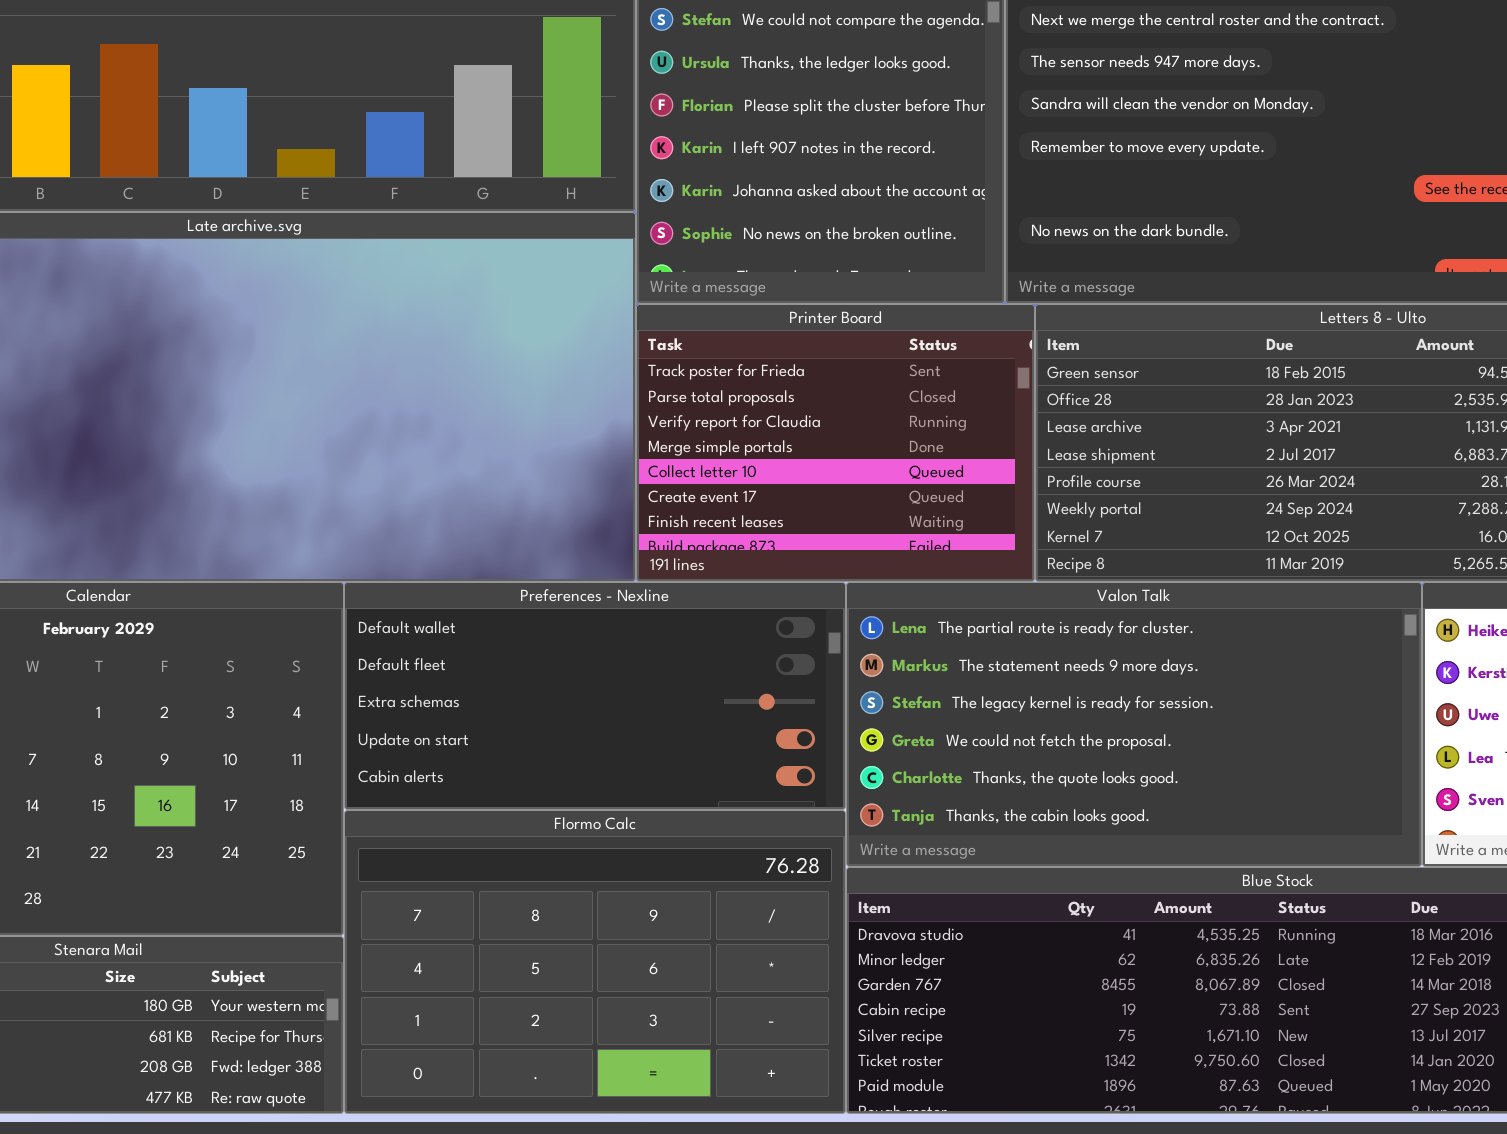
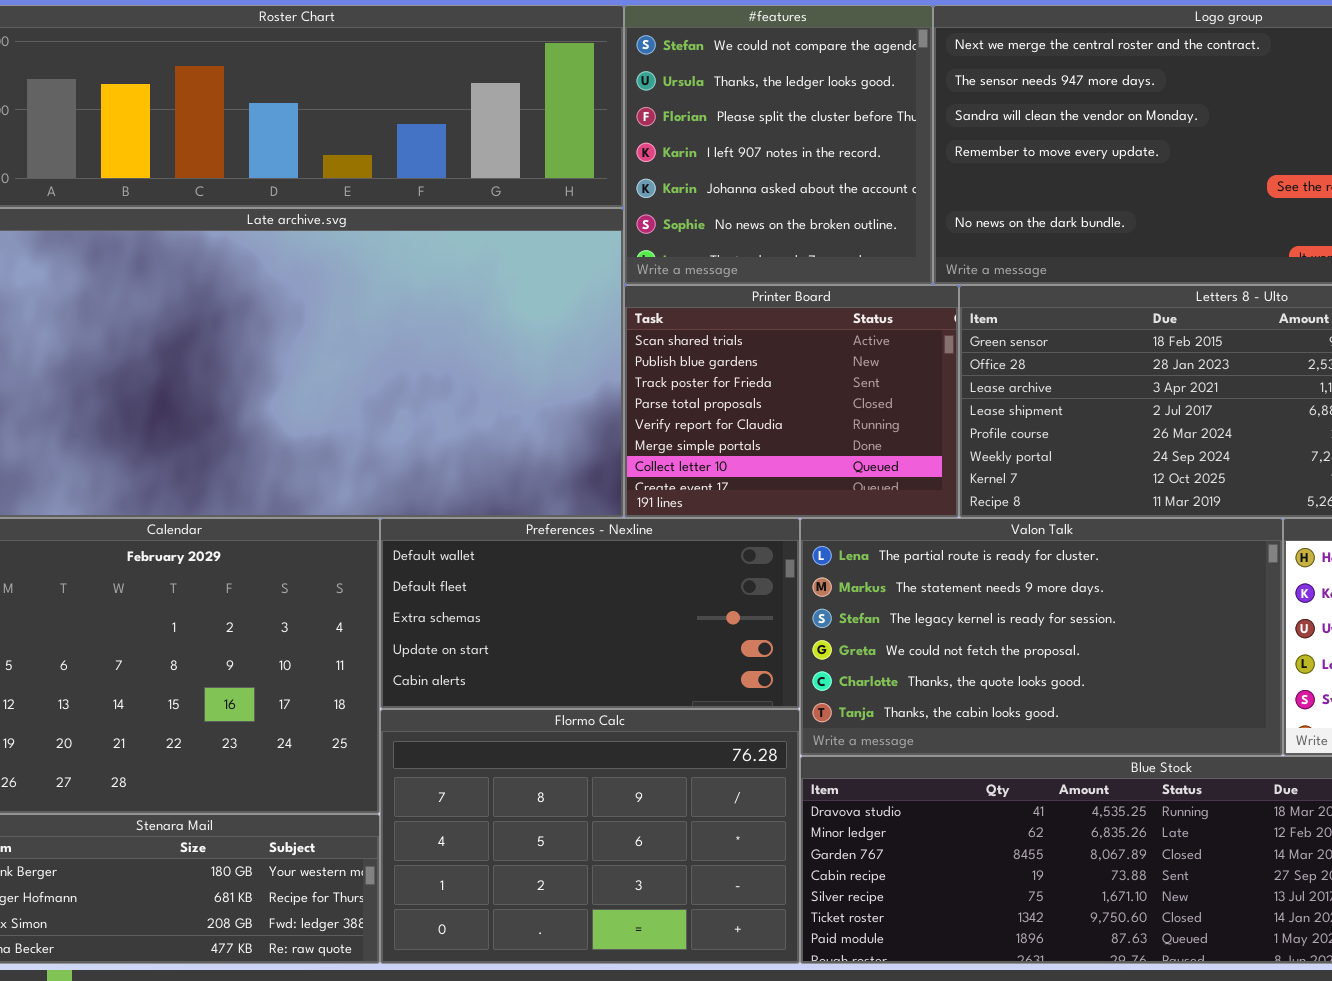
Printer Board: [636,304,1035,582] -> [624,285,959,518], scrolled up 2 rows

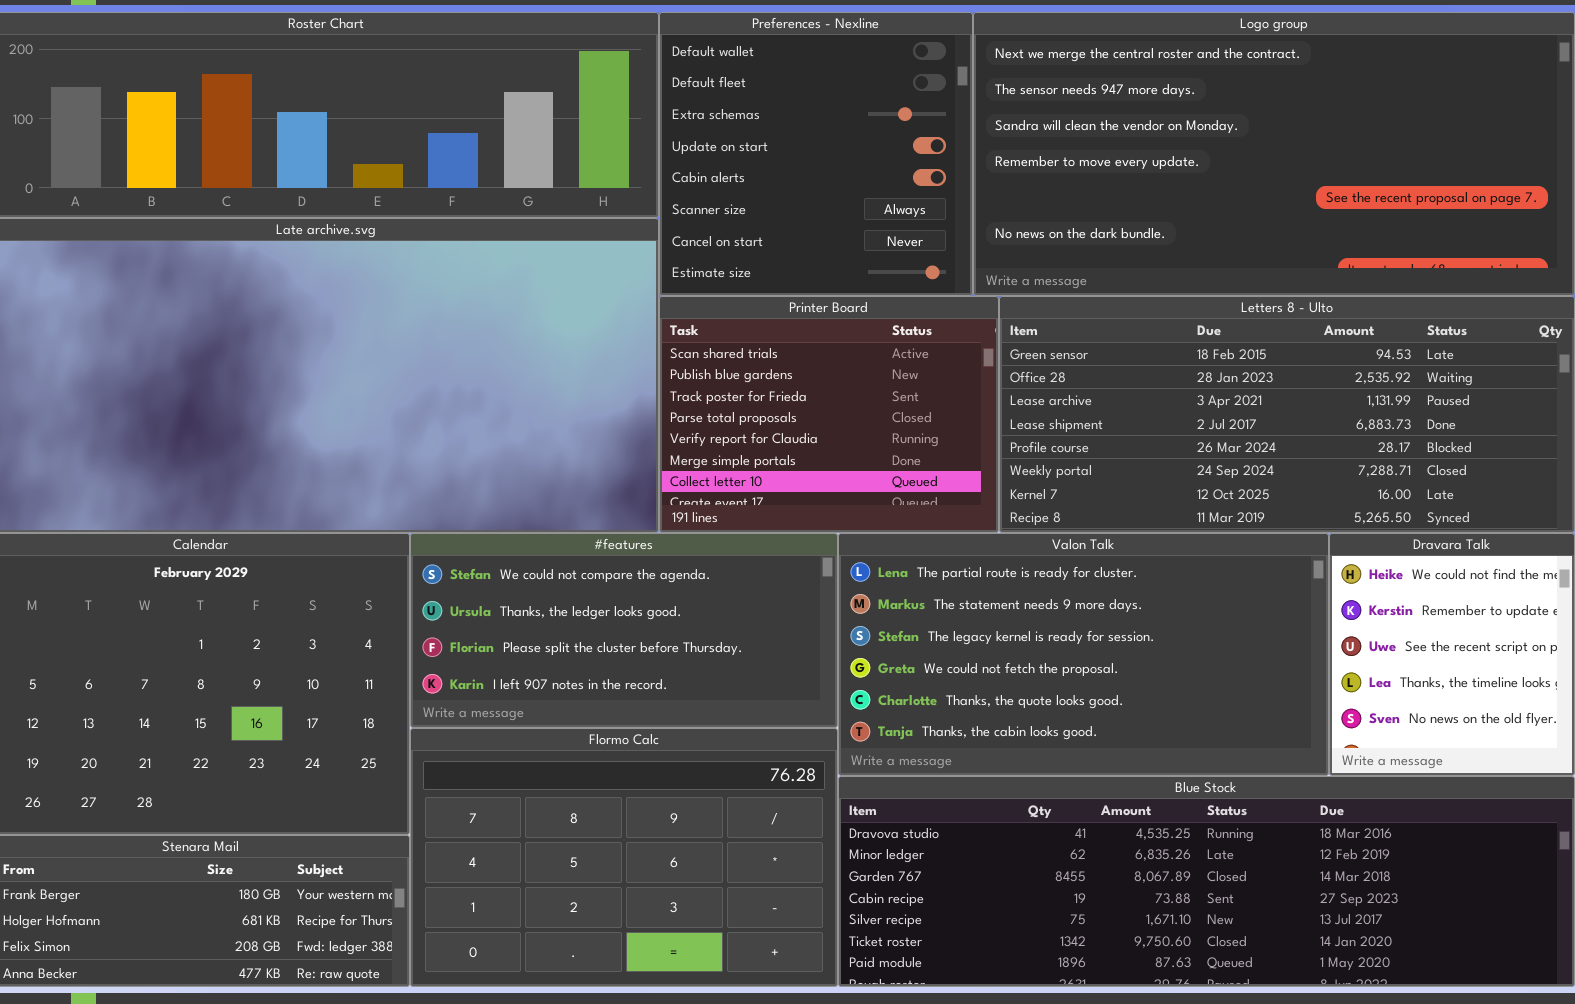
#features: [624,5,933,285] -> [410,533,838,728], moved, resized
Preferences - Nexline: [380,518,800,709] -> [659,12,973,296], moved, resized

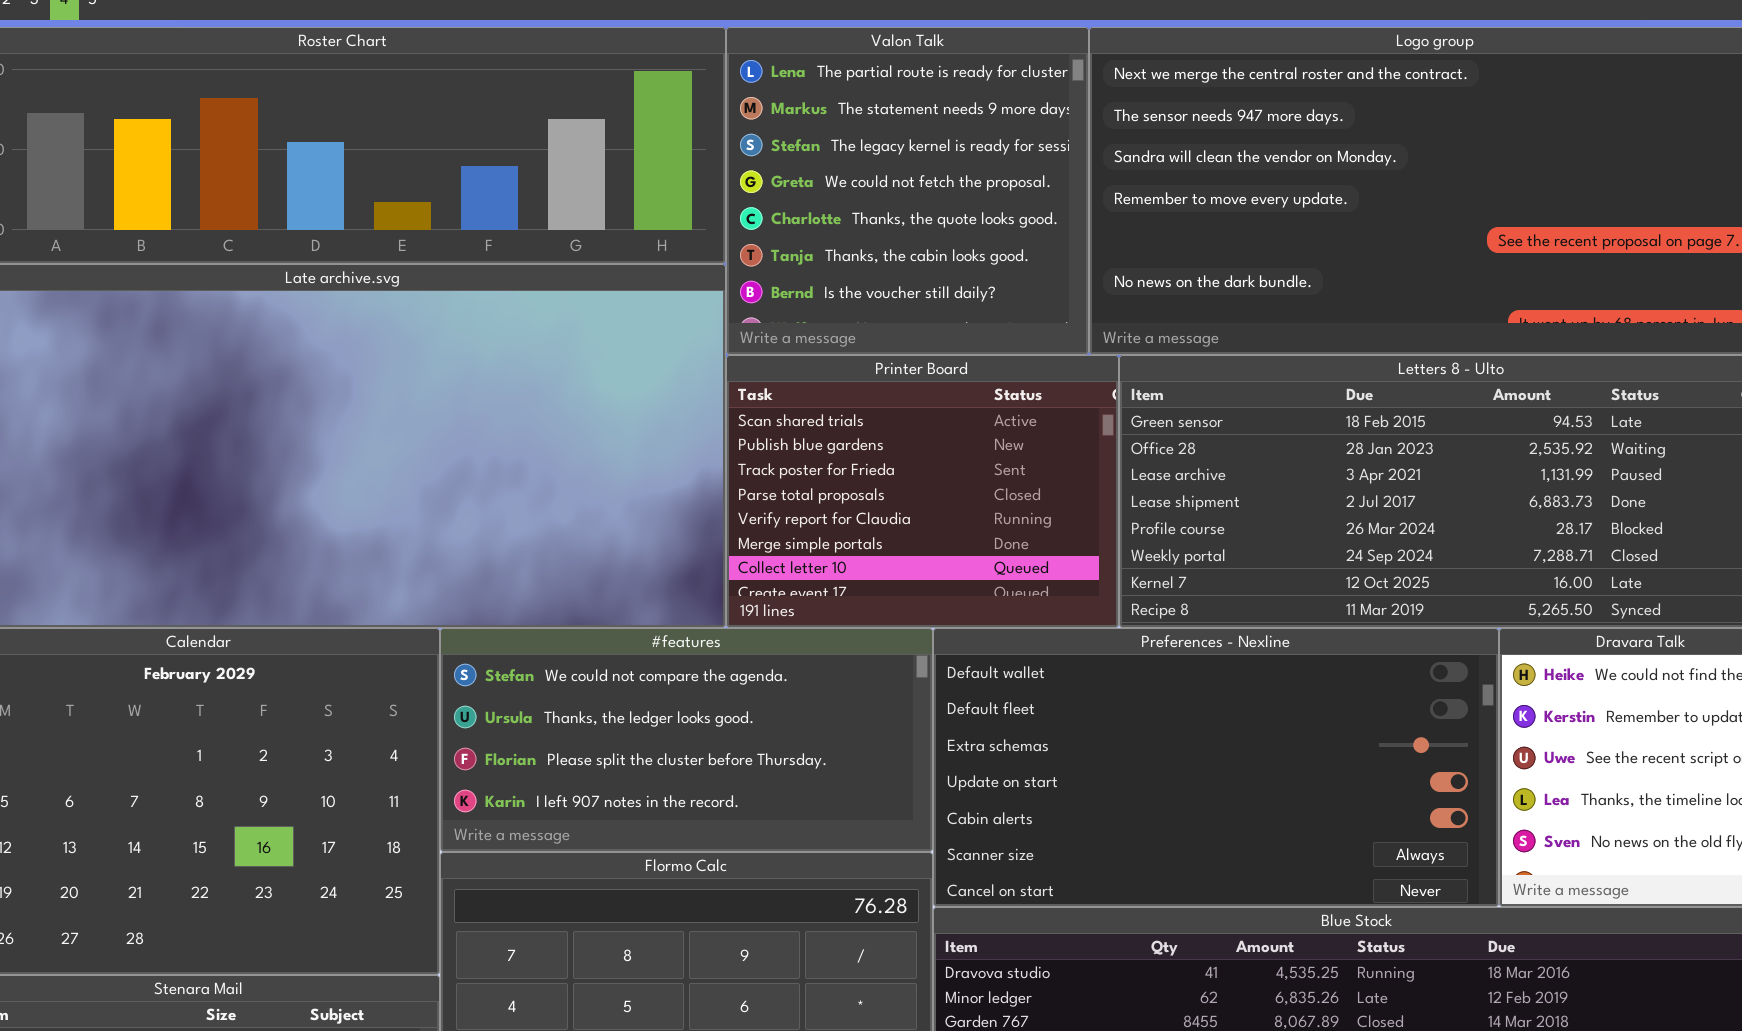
Preferences - Nexline: [659,12,973,296] -> [933,628,1499,907], moved, resized
Valon Talk: [838,533,1329,776] -> [726,27,1089,355], moved, resized

